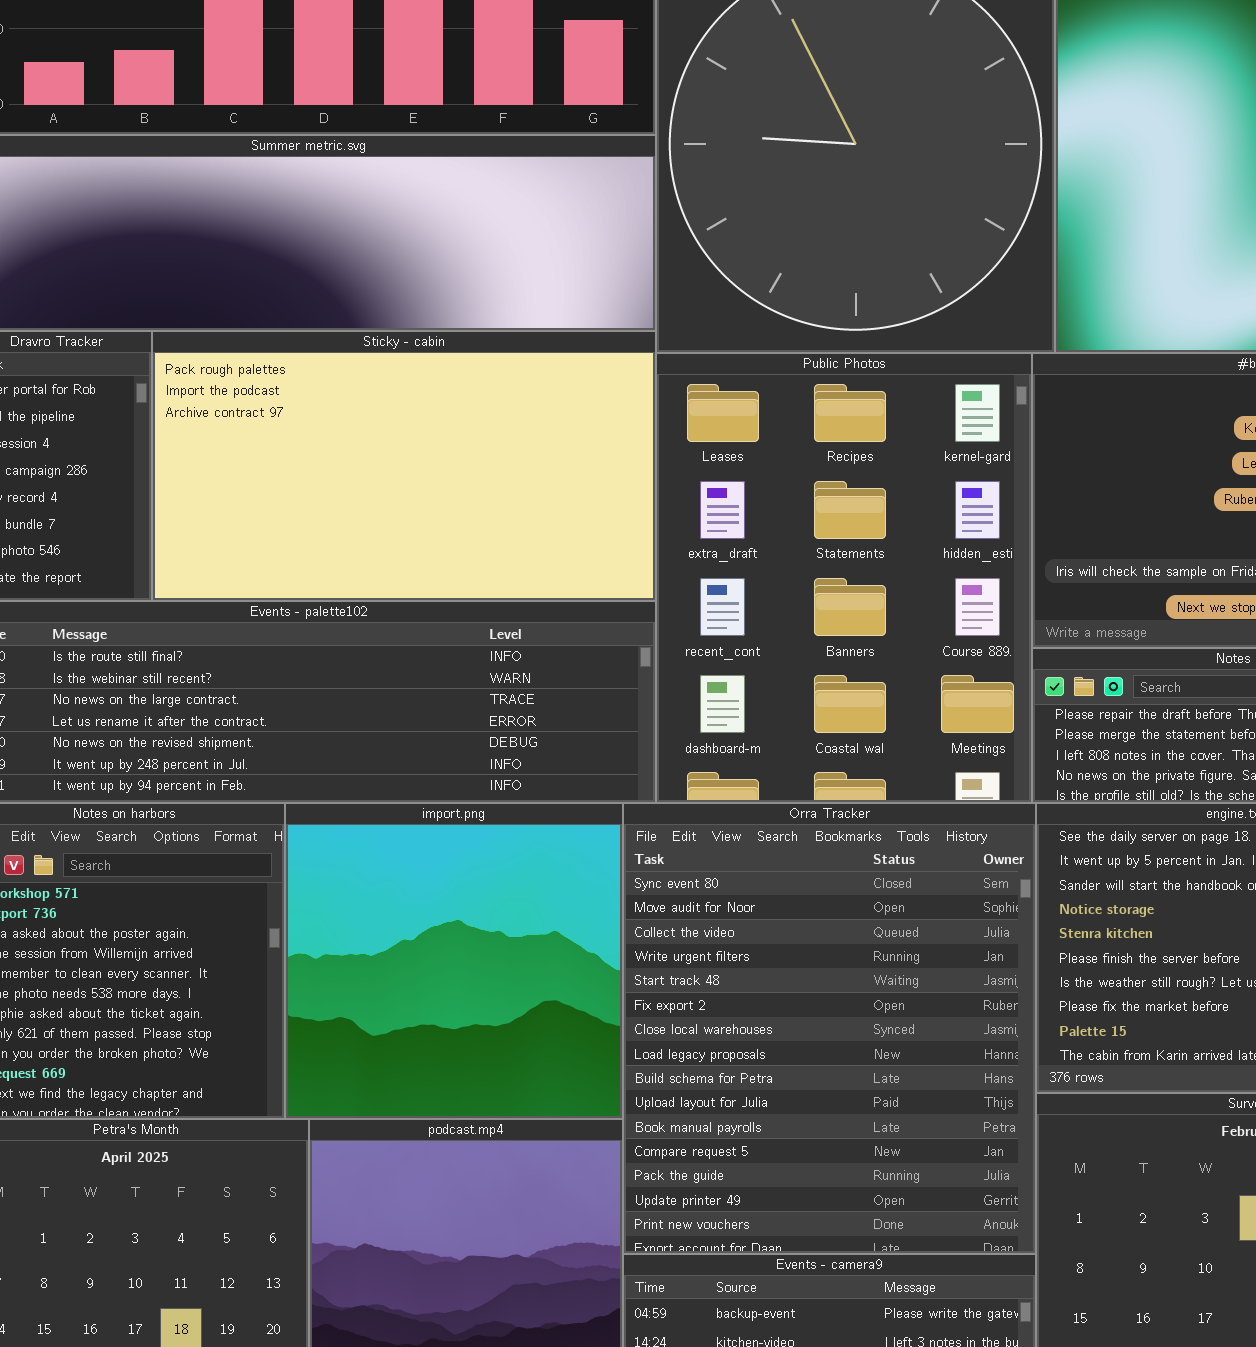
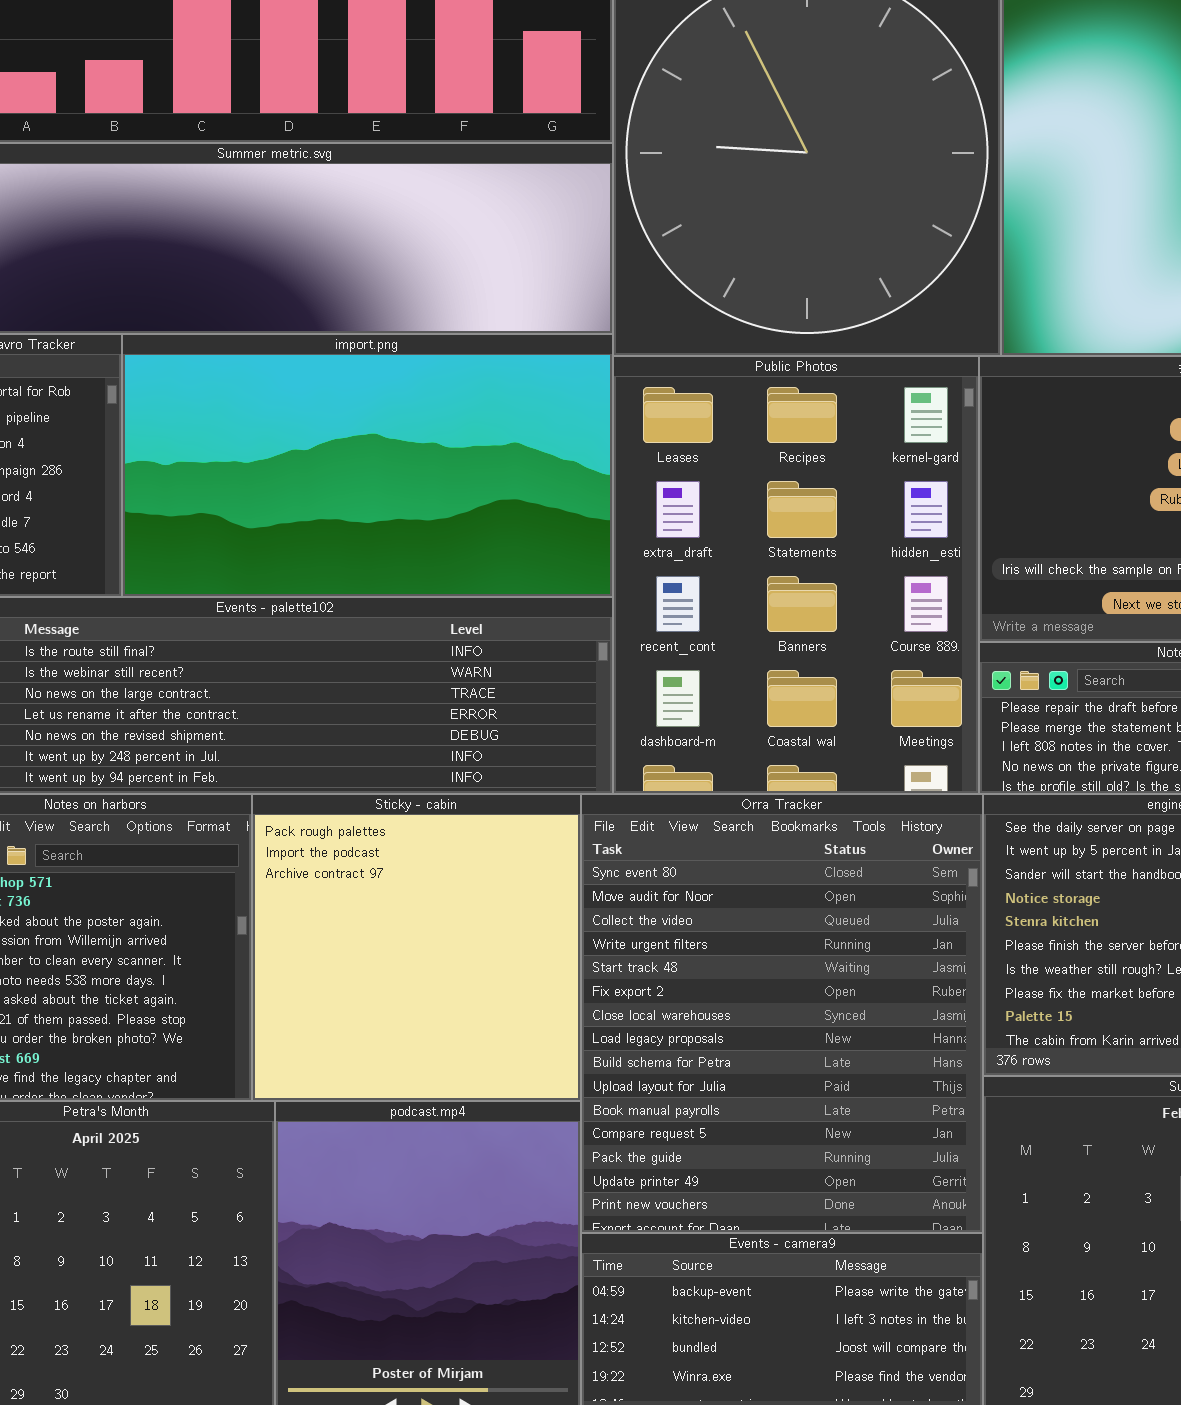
Sticky - cabin: [152,331,656,601] -> [252,794,581,1101], moved, resized
import.png: [285,803,623,1119] -> [122,334,613,597], moved, resized

